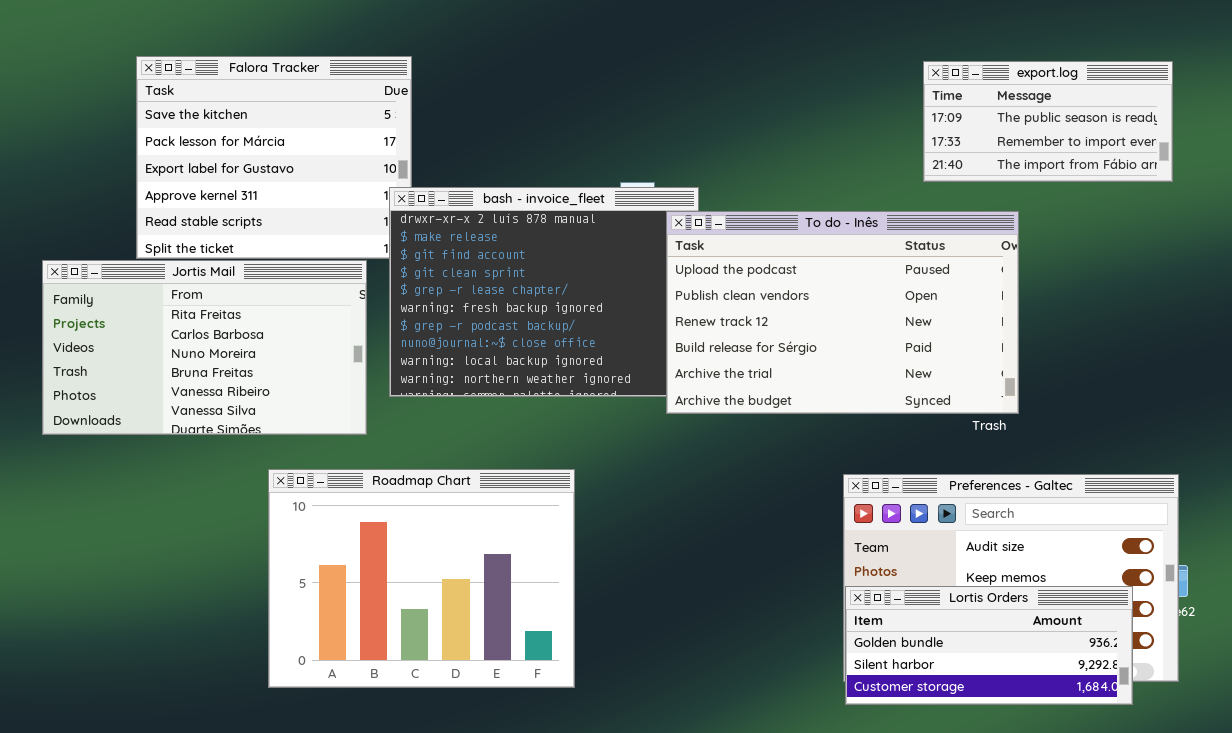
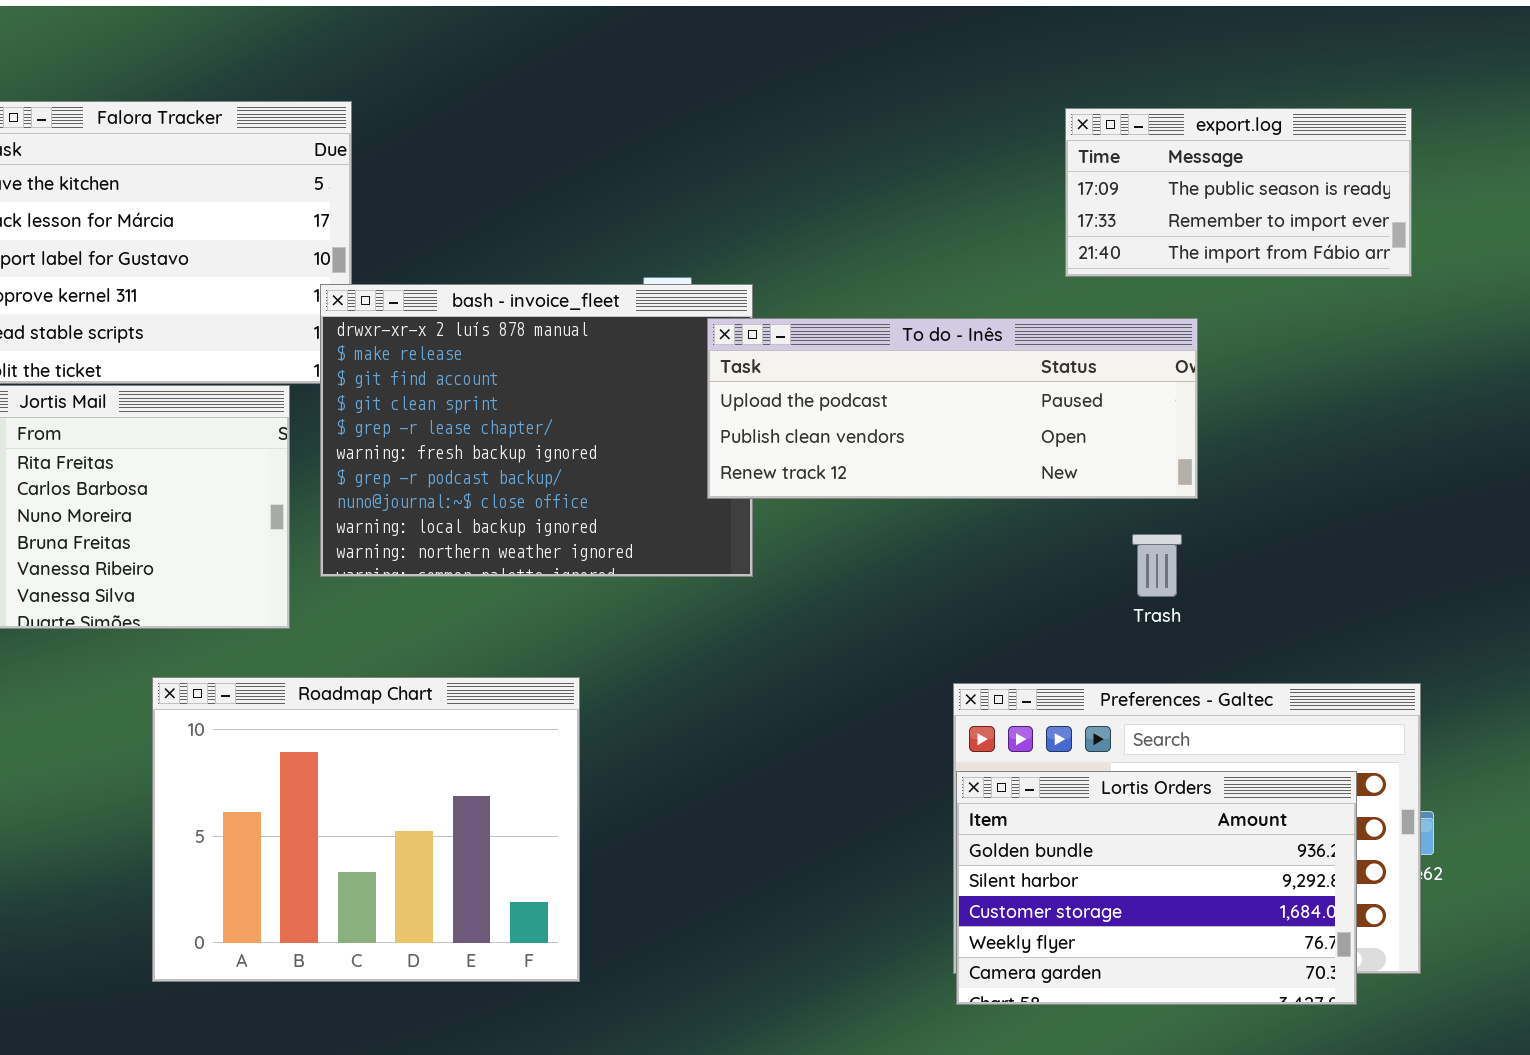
To do - Inês: [666,211,1019,414] -> [707,318,1198,499], resized
Lortis Orders: [845,586,1133,705] -> [956,771,1357,1005], resized

